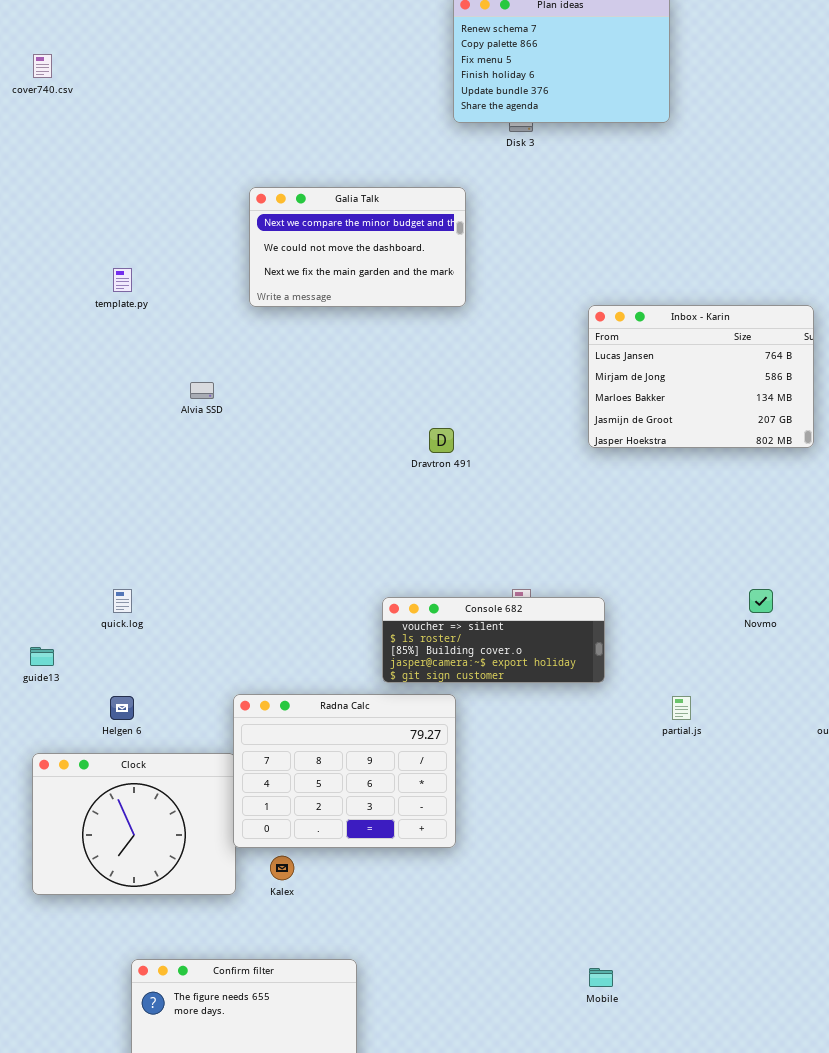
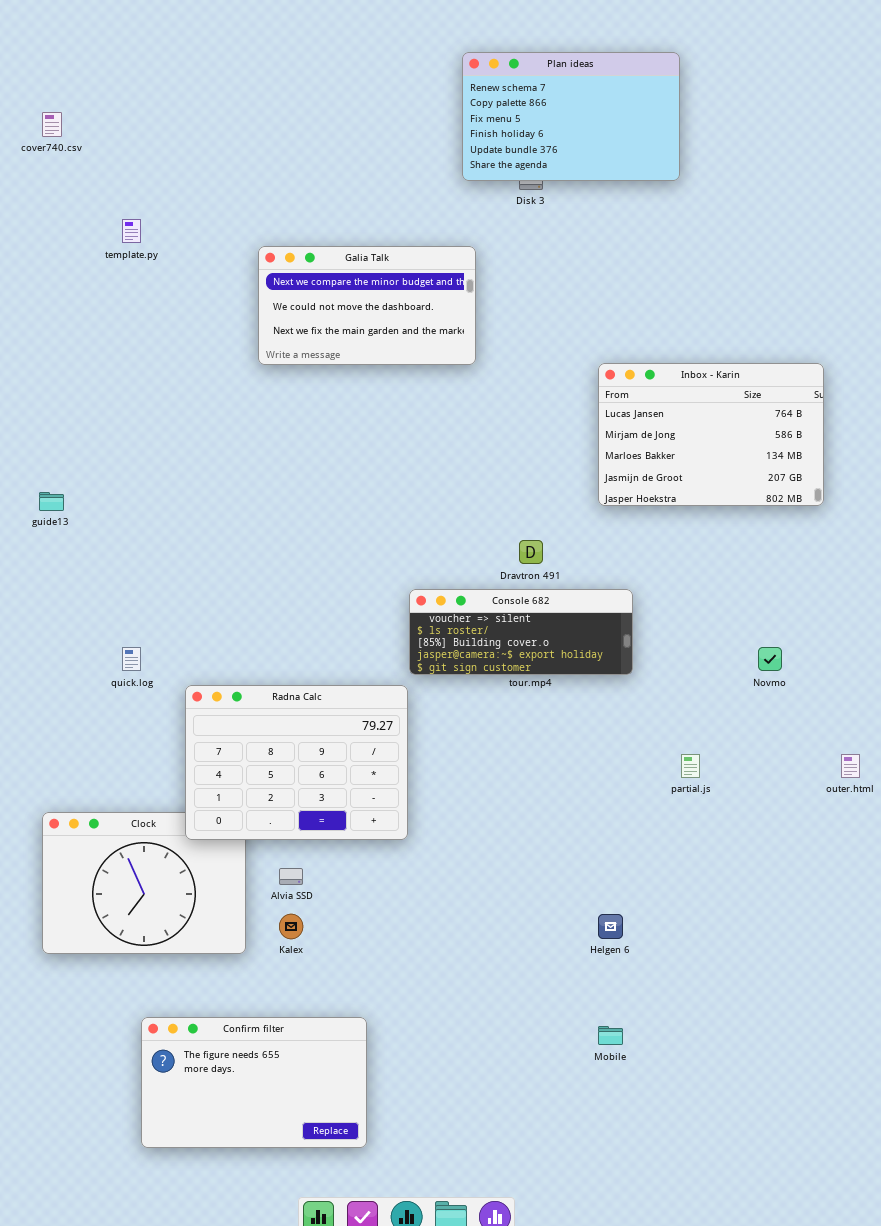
template.py: [113,268,132,292] -> [122,219,141,243], moved
Alvia SSD: [190,382,214,399] -> [279,868,303,885], moved
Dravtron 491: [429,428,454,453] -> [519,540,543,564], moved
Console 682: [382,597,605,683] -> [409,589,633,675], moved
guide13: [30,647,54,666] -> [39,492,64,511], moved
Radna Calc: [233,694,456,848] -> [185,685,408,840], moved
Helgen 6: [110,696,134,720] -> [598,914,623,939], moved

